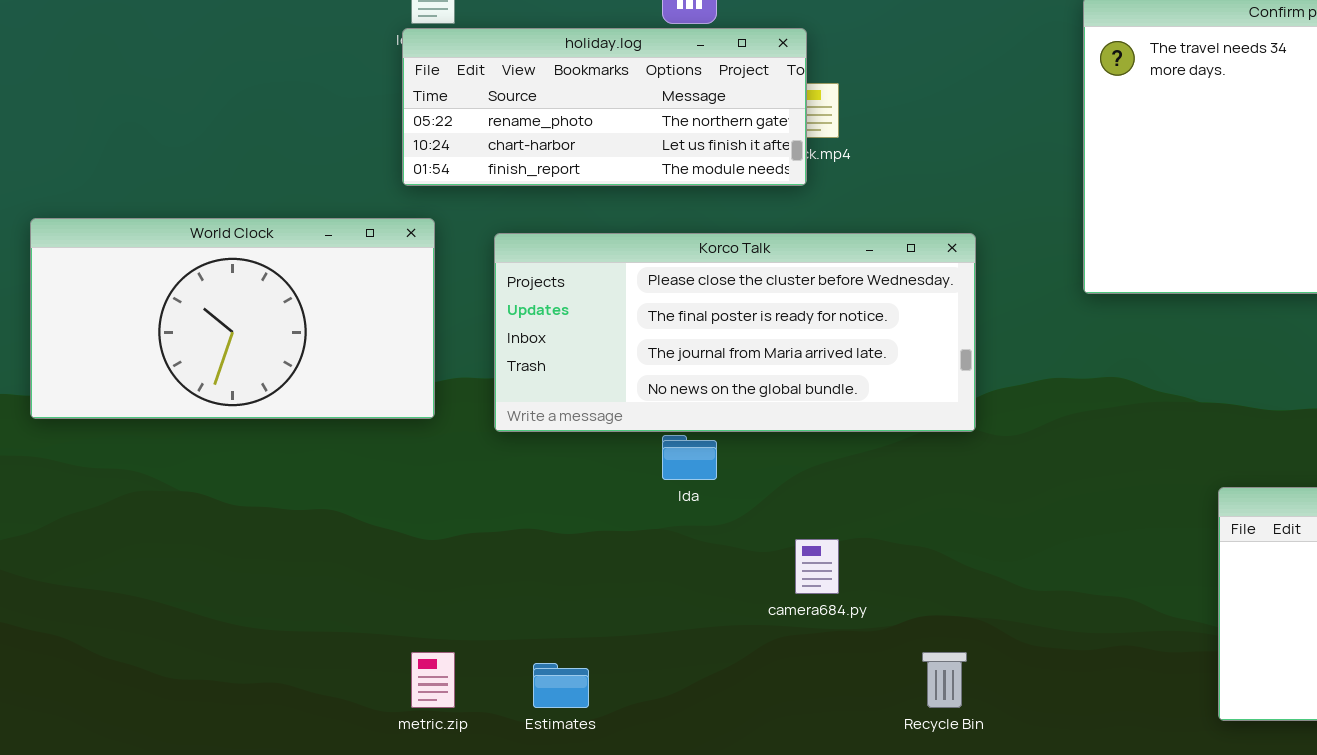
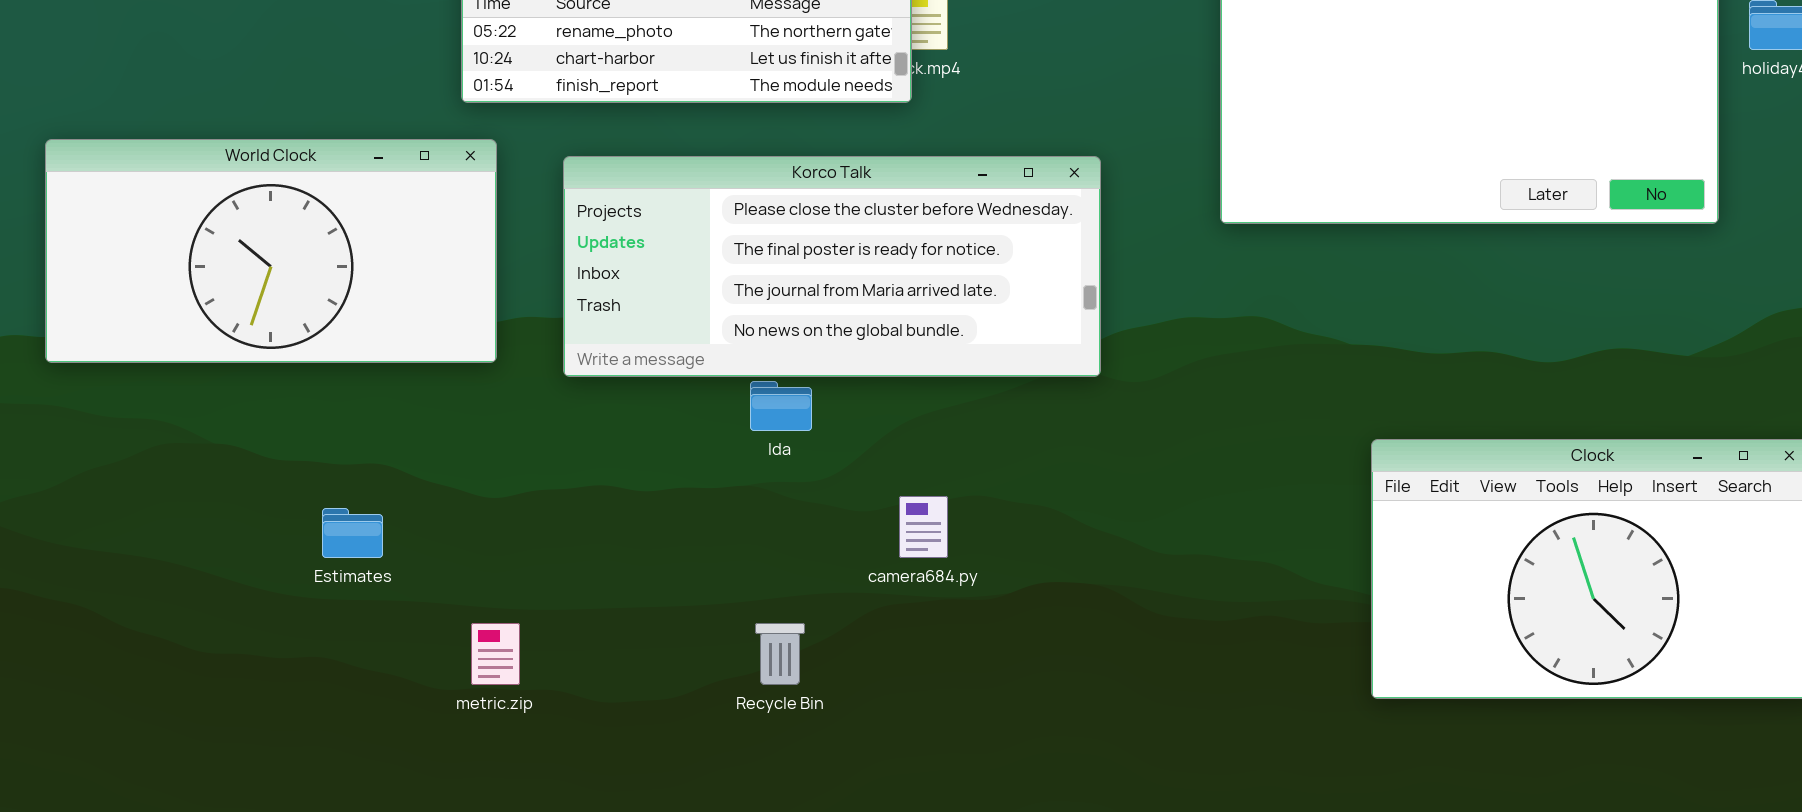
Recycle Bin: [922,652,967,708] -> [755,623,805,685], moved
Estimates: [533,663,589,708] -> [322,508,383,558], moved

